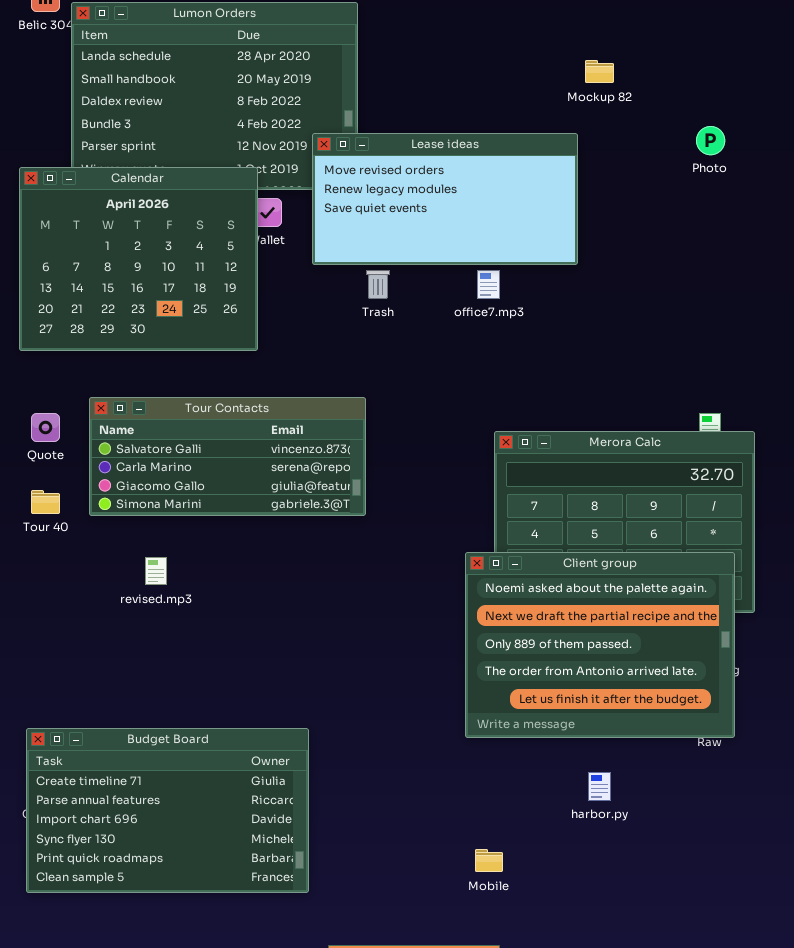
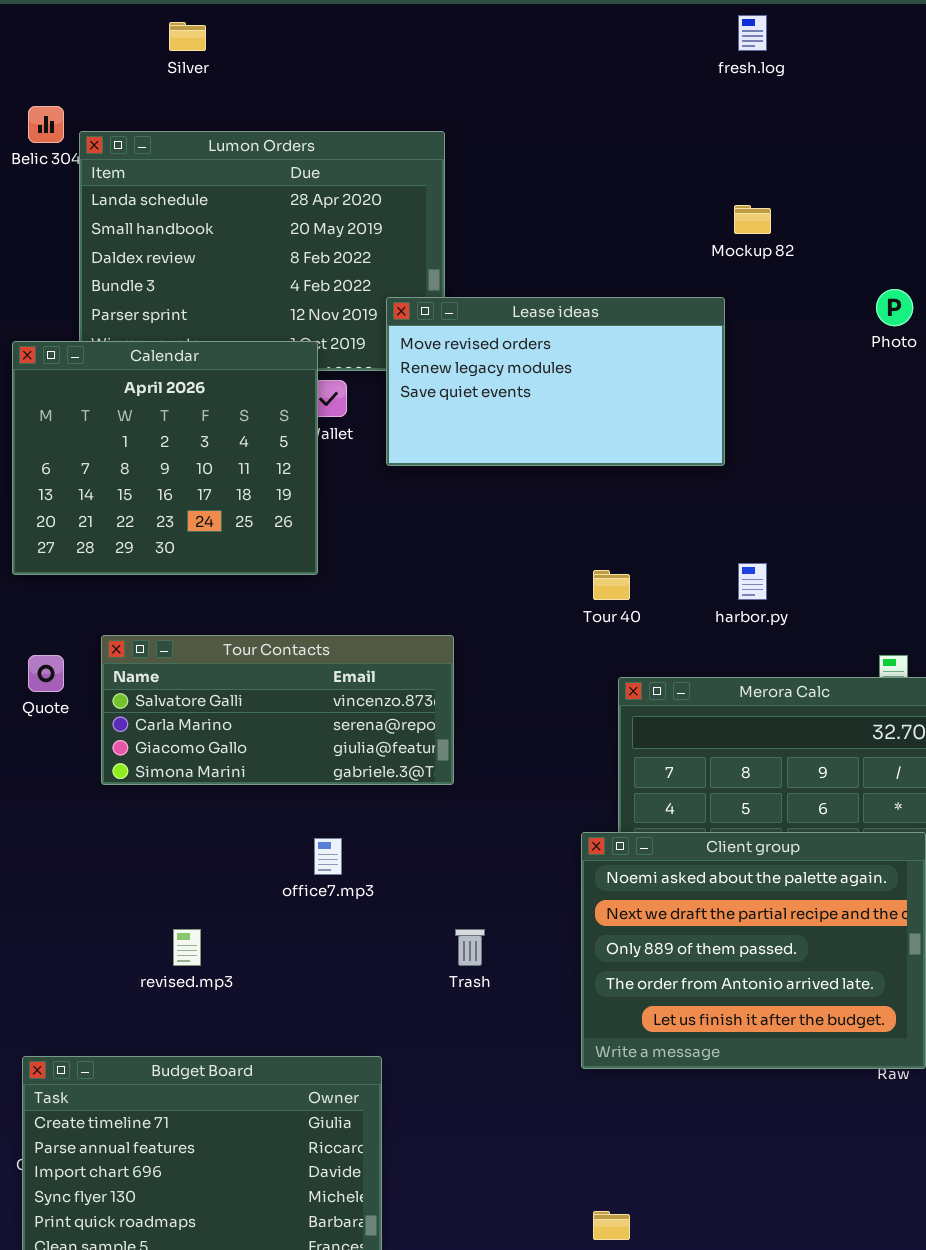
Trash: [366,270,390,299] -> [455,929,485,966], moved
office7.mp3: [477,270,500,299] -> [314,838,342,875], moved
Tour 40: [31,490,60,514] -> [593,570,630,600], moved
revised.mp3: [145,557,167,585] -> [173,929,201,966], moved
harbor.py: [588,772,611,801] -> [738,563,767,600], moved

